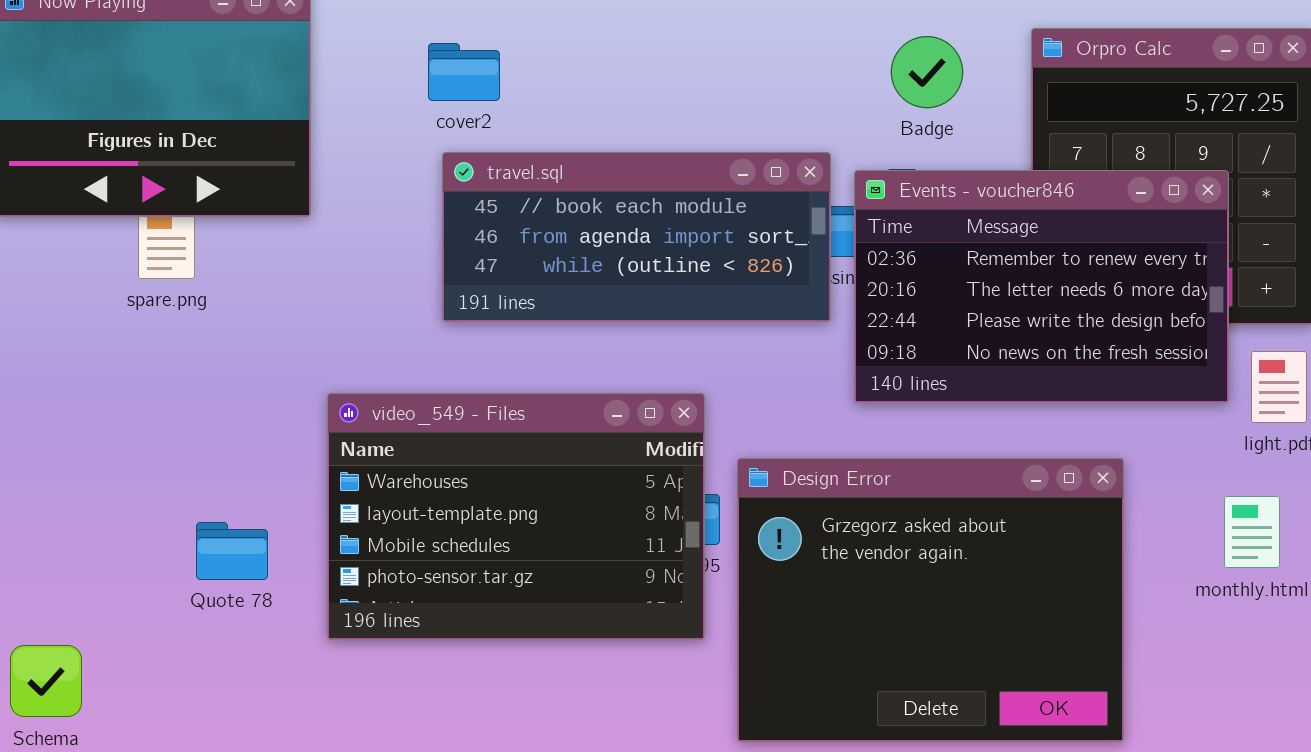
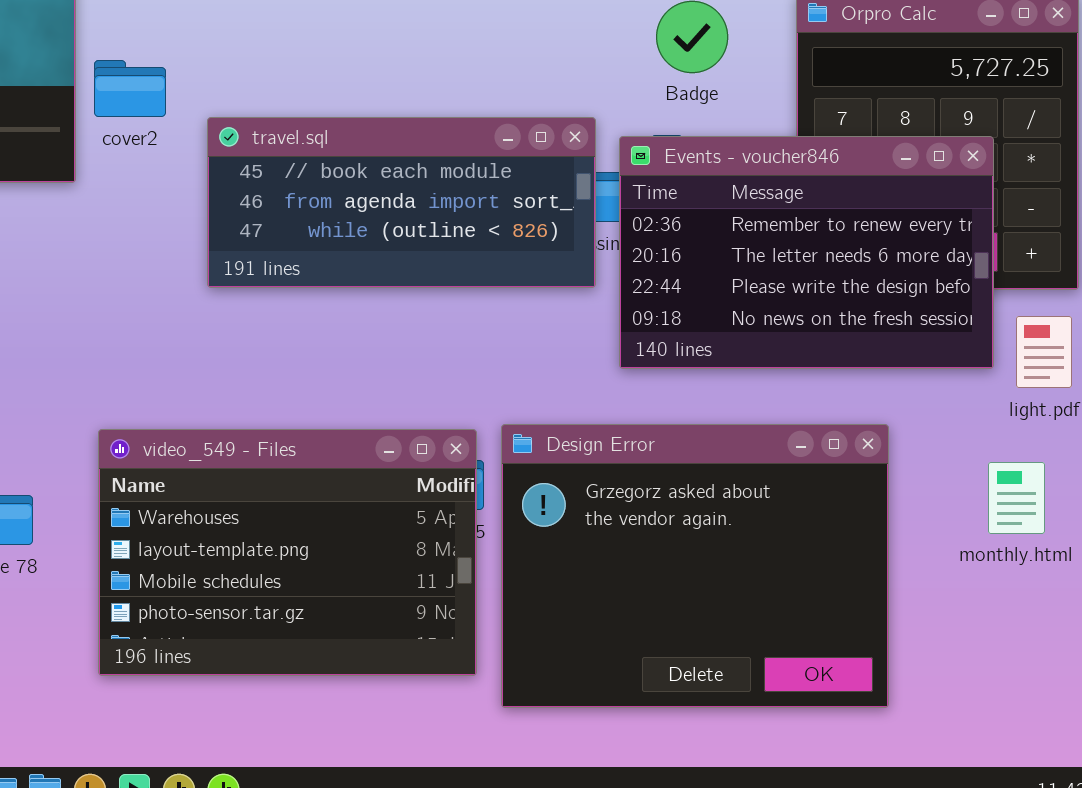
cover2: [428,43,500,101] -> [94,60,166,117], moved
video_549 - Files: [327,393,705,640] -> [98,429,477,676], moved

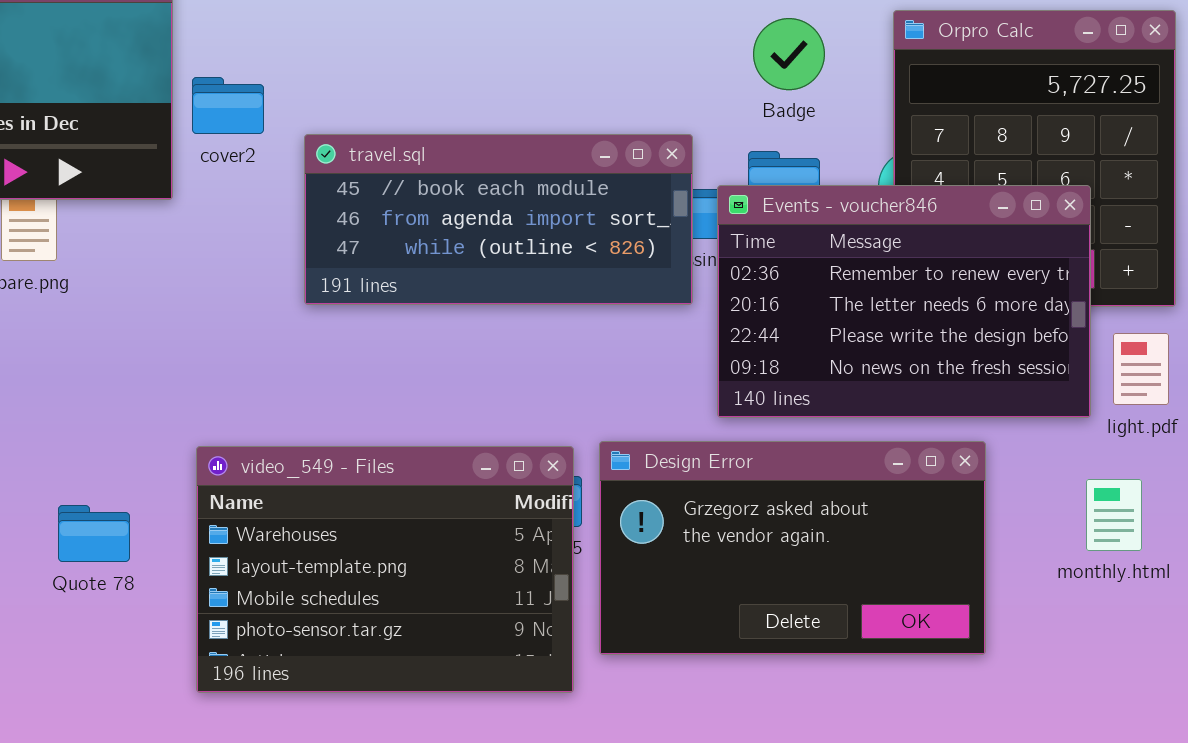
Events - voucher846: [619,136,994,369] -> [717,185,1091,418], moved
Design Error: [501,424,889,708] -> [599,441,986,655], resized

